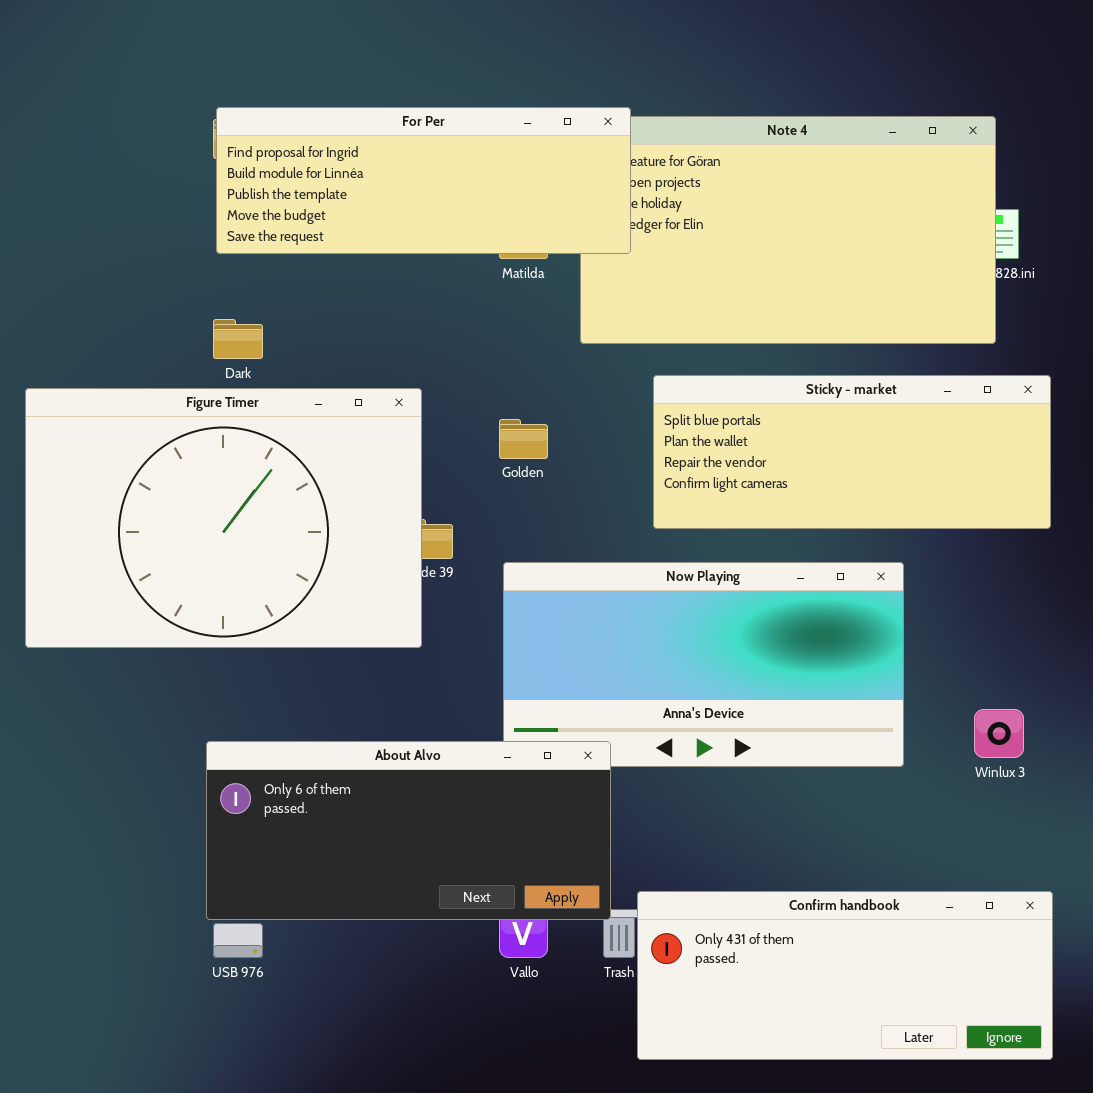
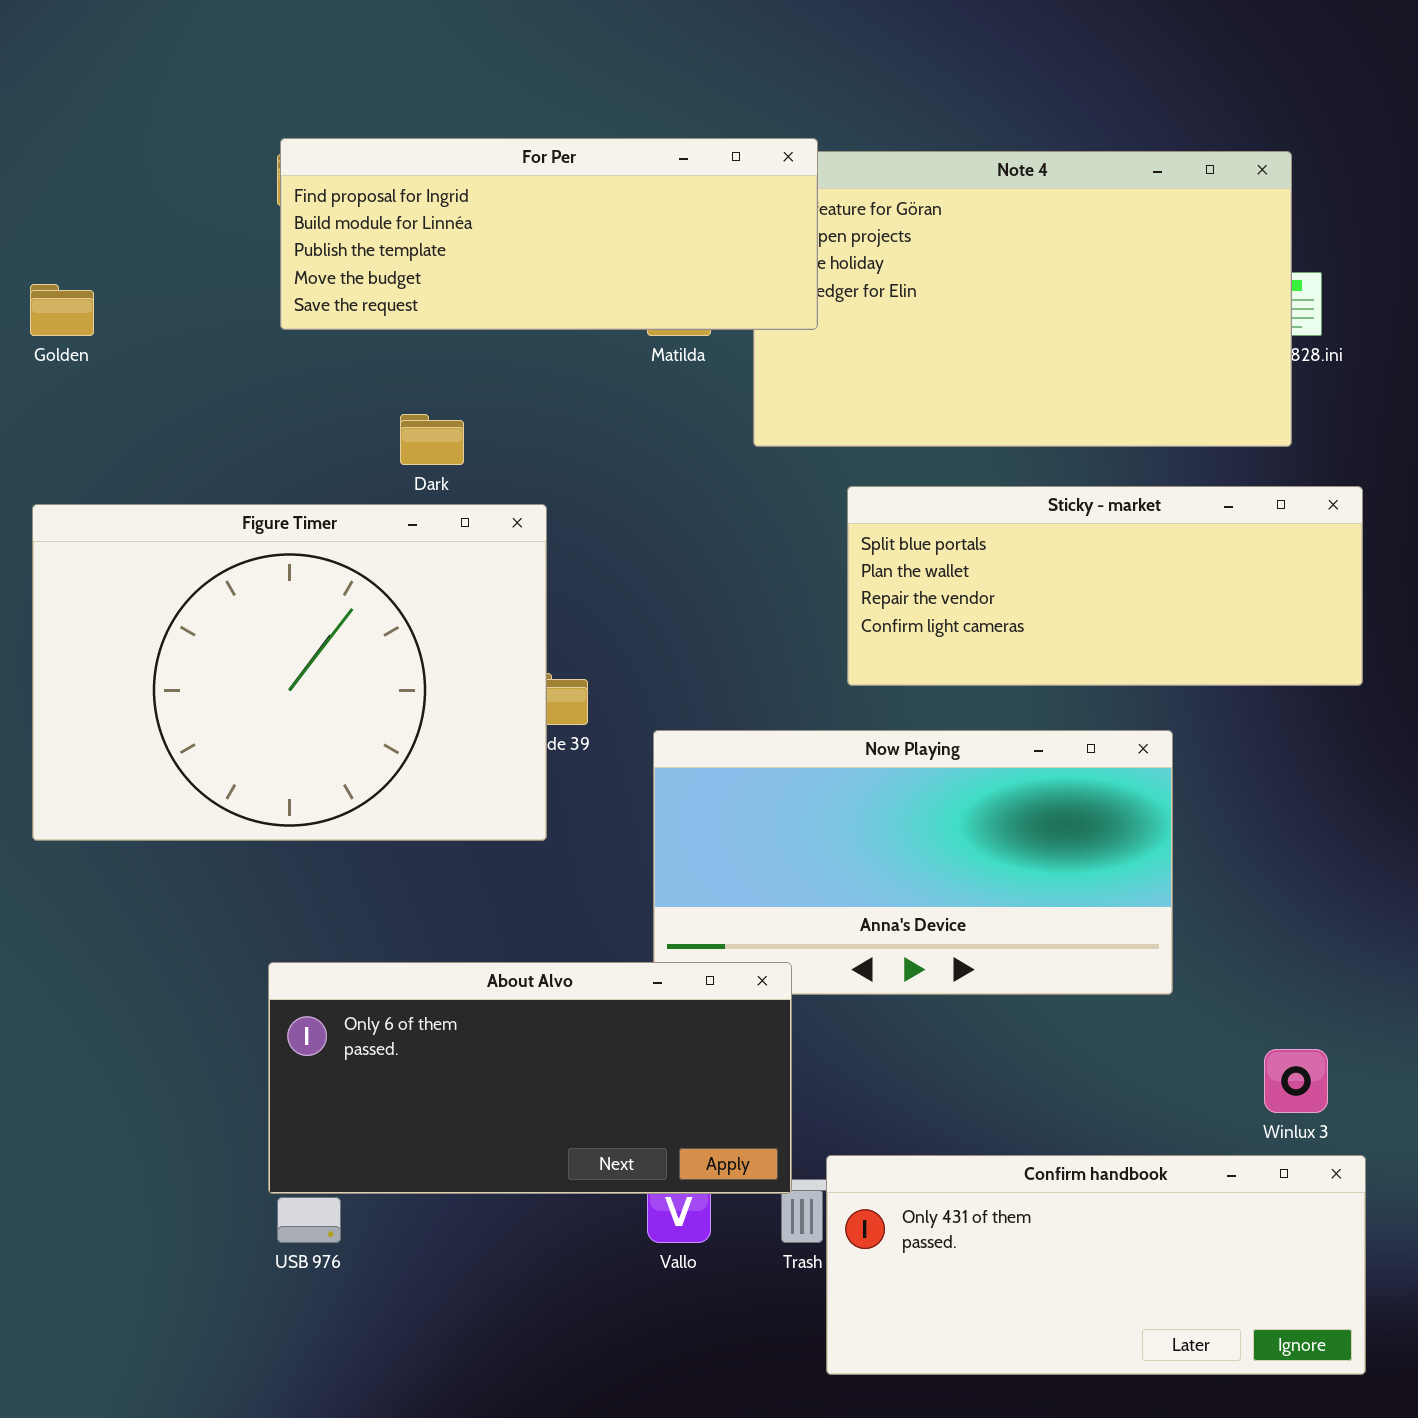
Dark: [213,319,263,359] -> [400,414,464,465], moved
Golden: [499,419,548,459] -> [30,284,94,336], moved
Winlux 3: [974,709,1024,758] -> [1264,1049,1328,1113], moved

